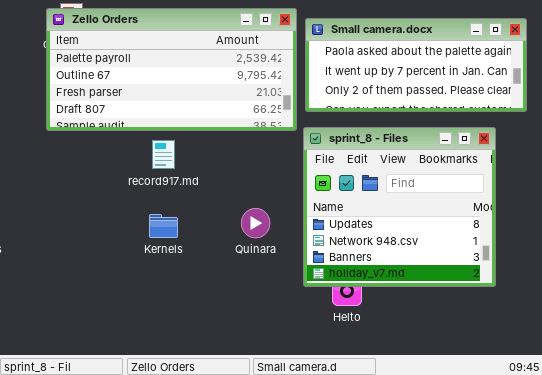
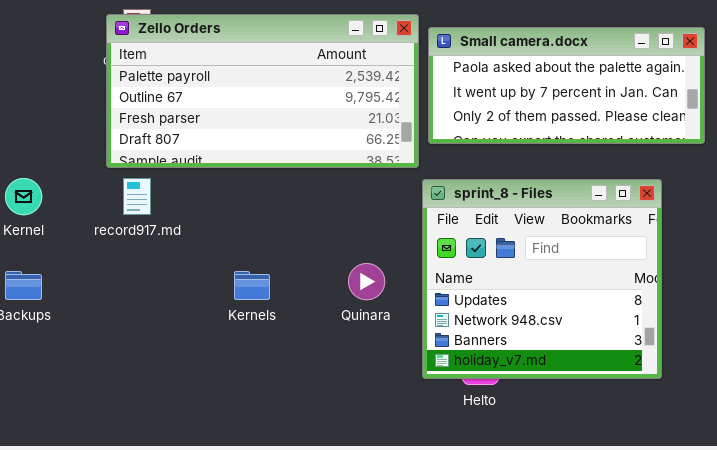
sprint_8 - Files: [303,127,496,287] -> [422,179,662,379], moved
record917.md: [152,140,175,169] -> [123,178,151,215], moved

